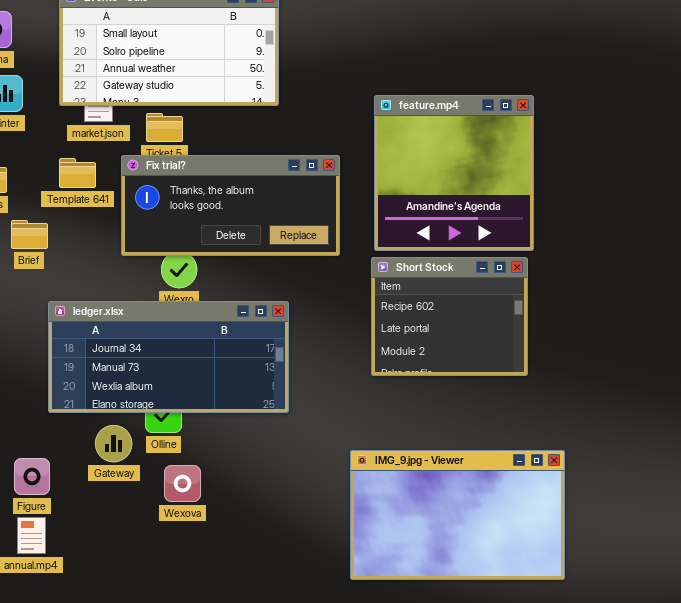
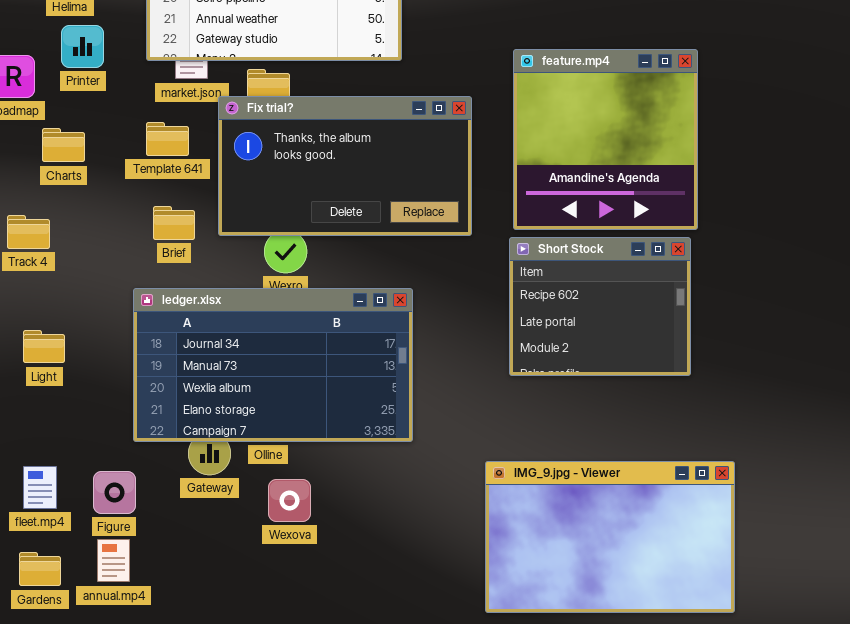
Fix trial?: [121,155,340,256] -> [218,96,472,236], resized
Brief: [11,220,48,249] -> [153,206,195,240], moved
ledger.xlsx: [48,301,289,413] -> [133,288,413,442], resized

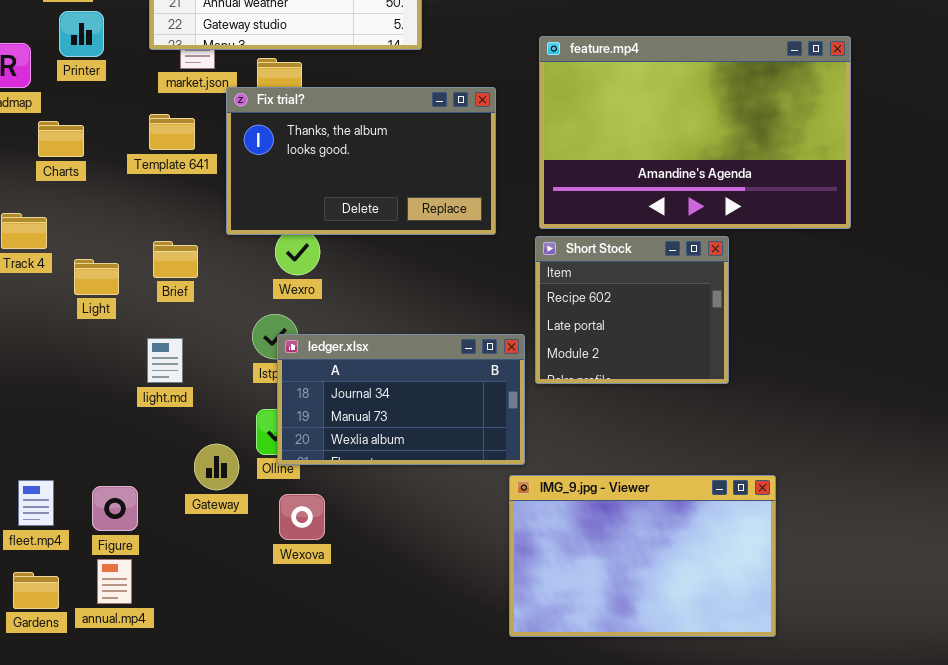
feature.mp4: [513,49,698,230] -> [539,36,851,229], resized
Brief: [153,206,195,240] -> [153,241,198,278], moved
ledger.xlsx: [133,288,413,442] -> [277,334,525,465], moved, resized
Light: [23,330,65,363] -> [74,259,119,295], moved

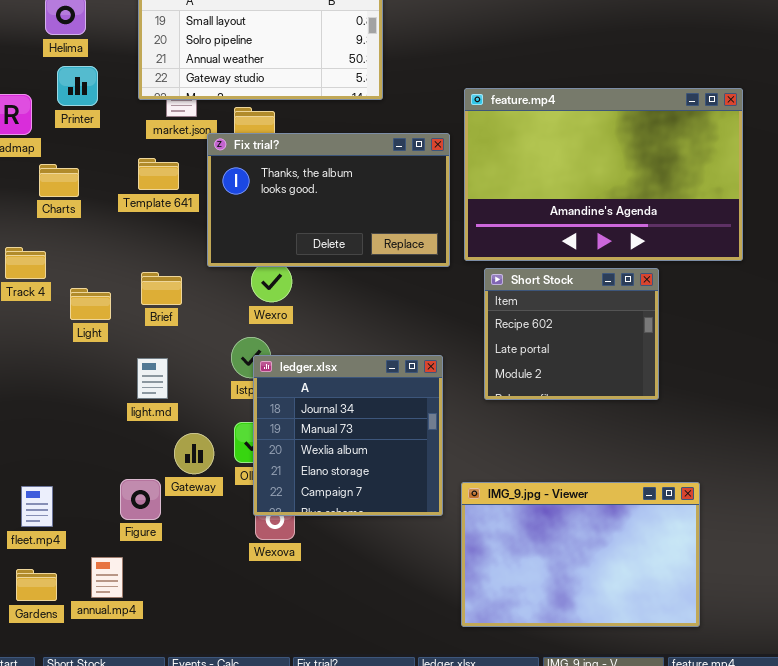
feature.mp4: [539,36,851,229] -> [464,88,743,261], moved
ledger.xlsx: [277,334,525,465] -> [253,355,443,516], resized
Gateway: [194,444,239,490] -> [174,433,214,474], moved
Figure: [92,486,138,531] -> [120,479,161,520], moved

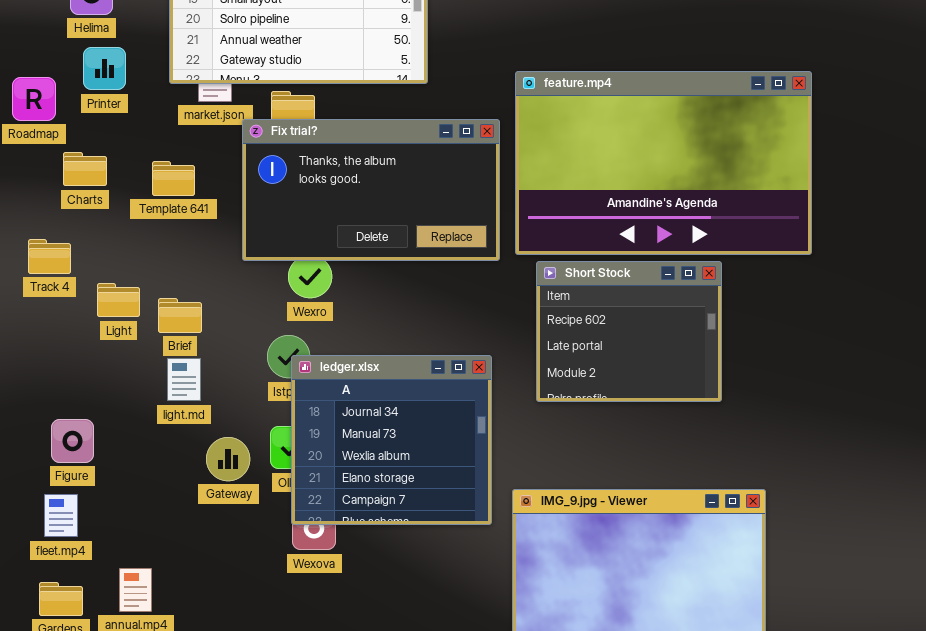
Template 641: [138,158,179,190] -> [152,161,195,196], moved
Brief: [141,272,182,305] -> [158,298,202,333], moved
Figure: [120,479,161,520] -> [51,419,94,463], moved

